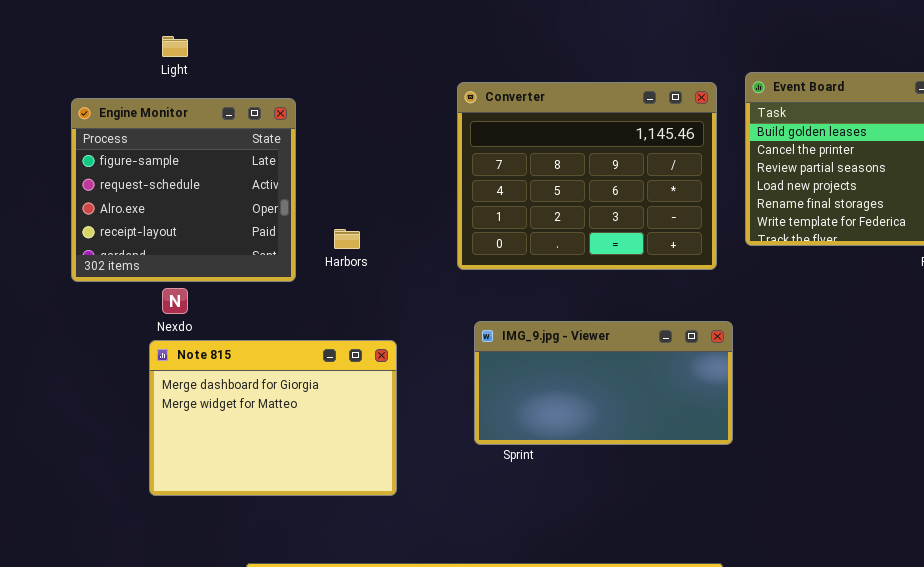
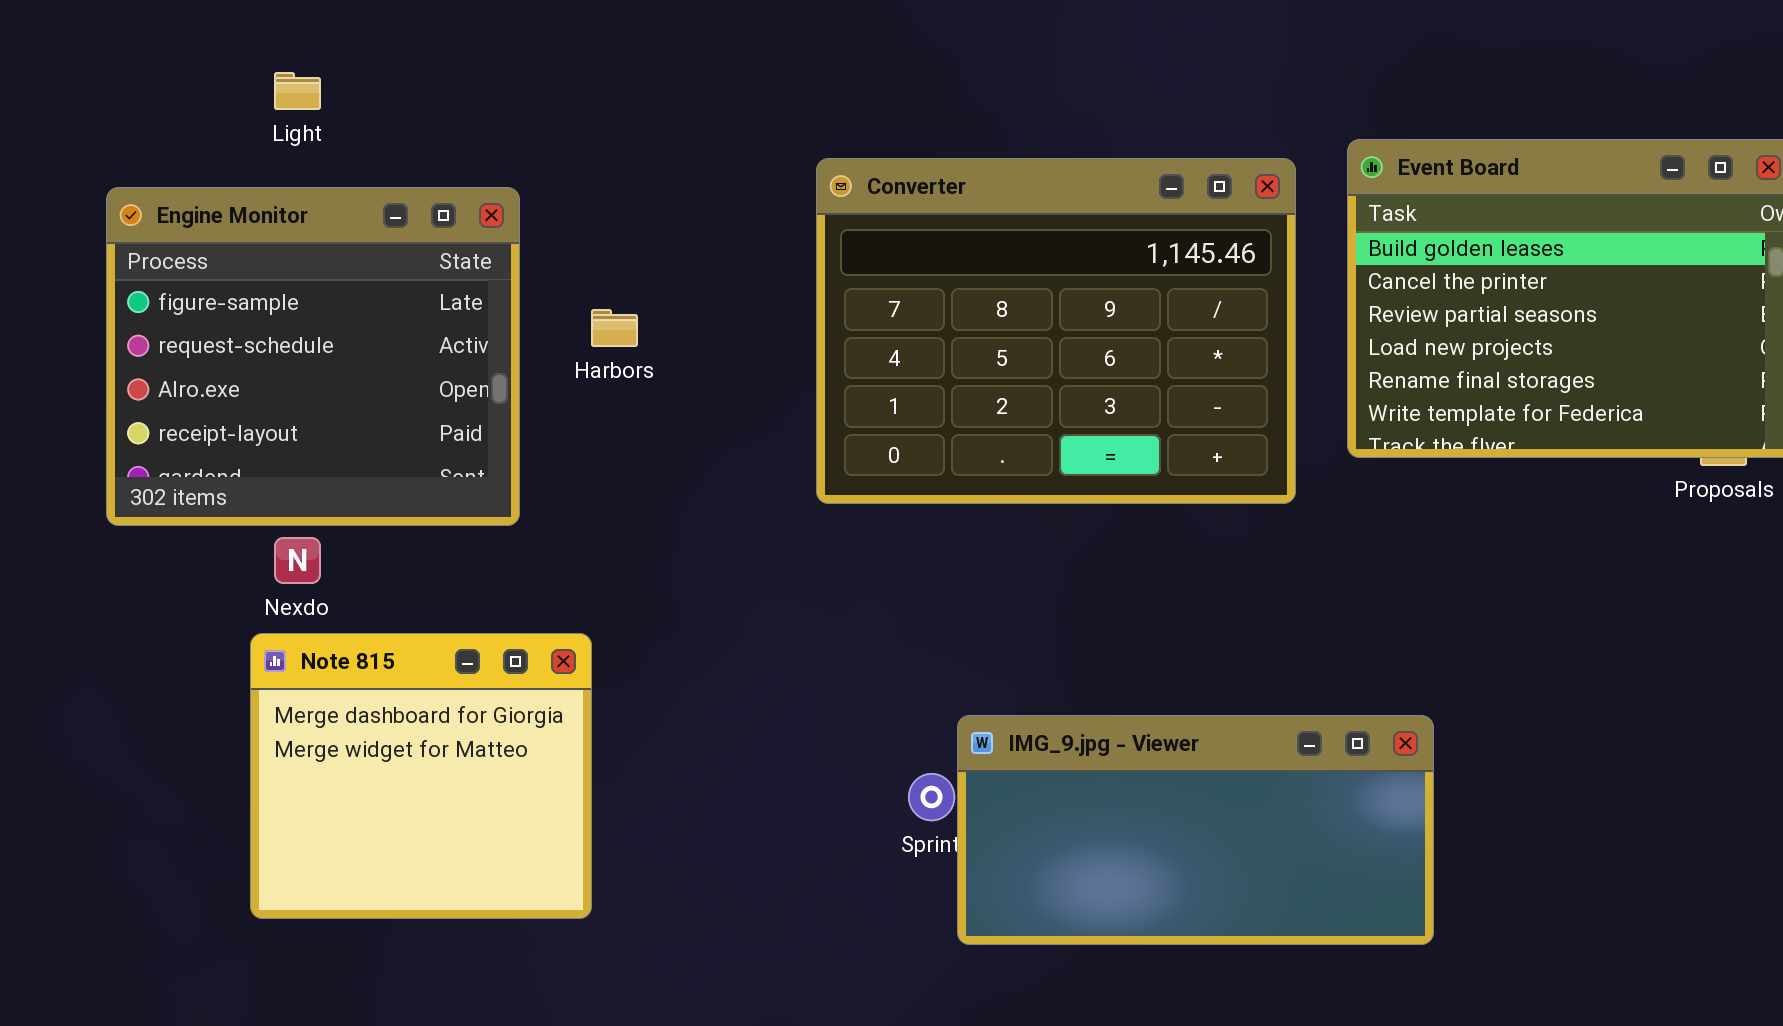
Harbors: [334,229,360,249] -> [591,309,638,347], moved
IMG_9.jpg - Viewer: [474,321,733,445] -> [957,715,1434,945], moved
Note 815: [149,340,397,496] -> [250,633,592,919], resized

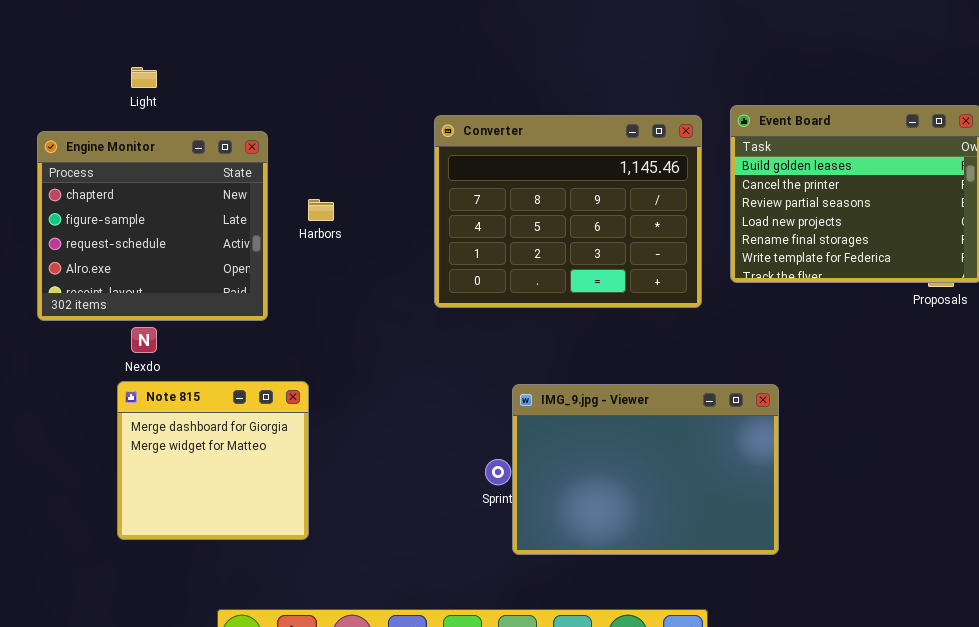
Engine Monitor: [106,187,520,526] -> [37,131,268,321], scrolled up 1 row
IMG_9.jpg - Viewer: [957,715,1434,945] -> [512,384,779,555], resized

